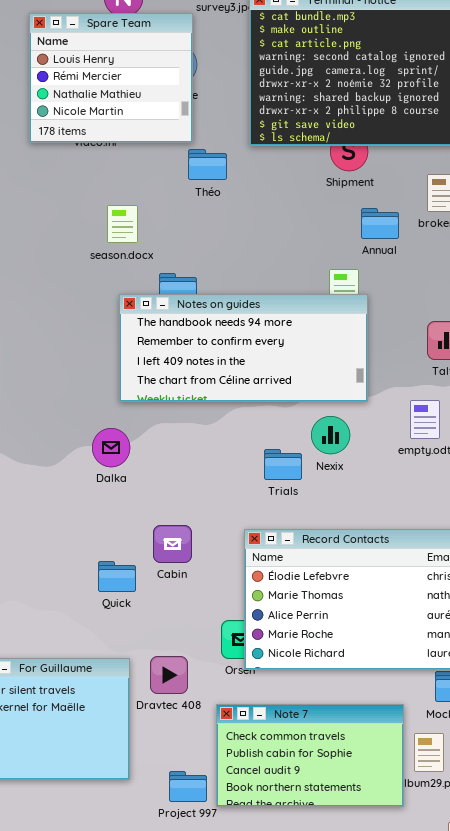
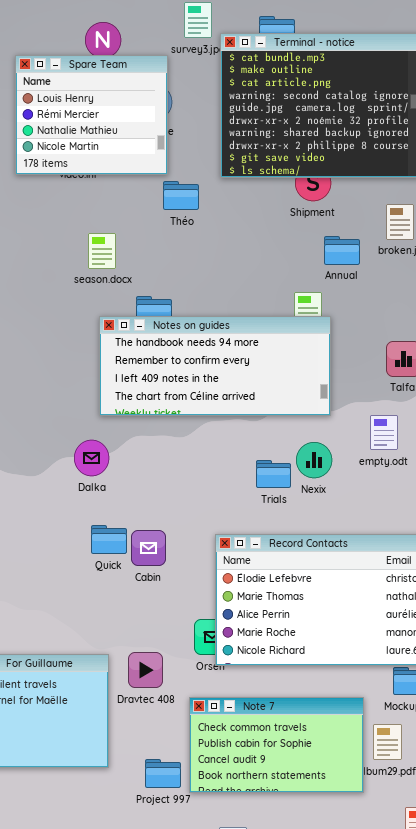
Nexix: [311,416,350,454] -> [296,442,332,478], moved
Trials: [264,449,302,480] -> [256,460,291,488], moved
Quick: [98,561,136,592] -> [91,525,127,554], moved

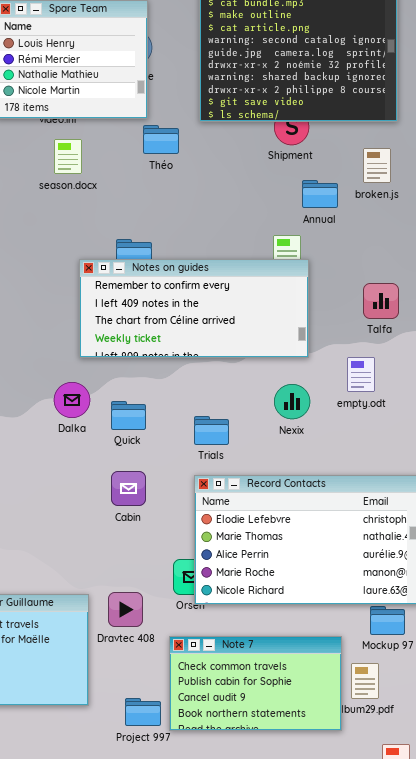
season.docx: [88,233,116,269] -> [54,139,82,174], moved
Notes on guides: [99,316,331,416] -> [79,259,309,358], scrolled down 1 row
Trials: [256,460,291,488] -> [194,416,229,445], moved
Quick: [91,525,127,554] -> [111,401,146,430], moved

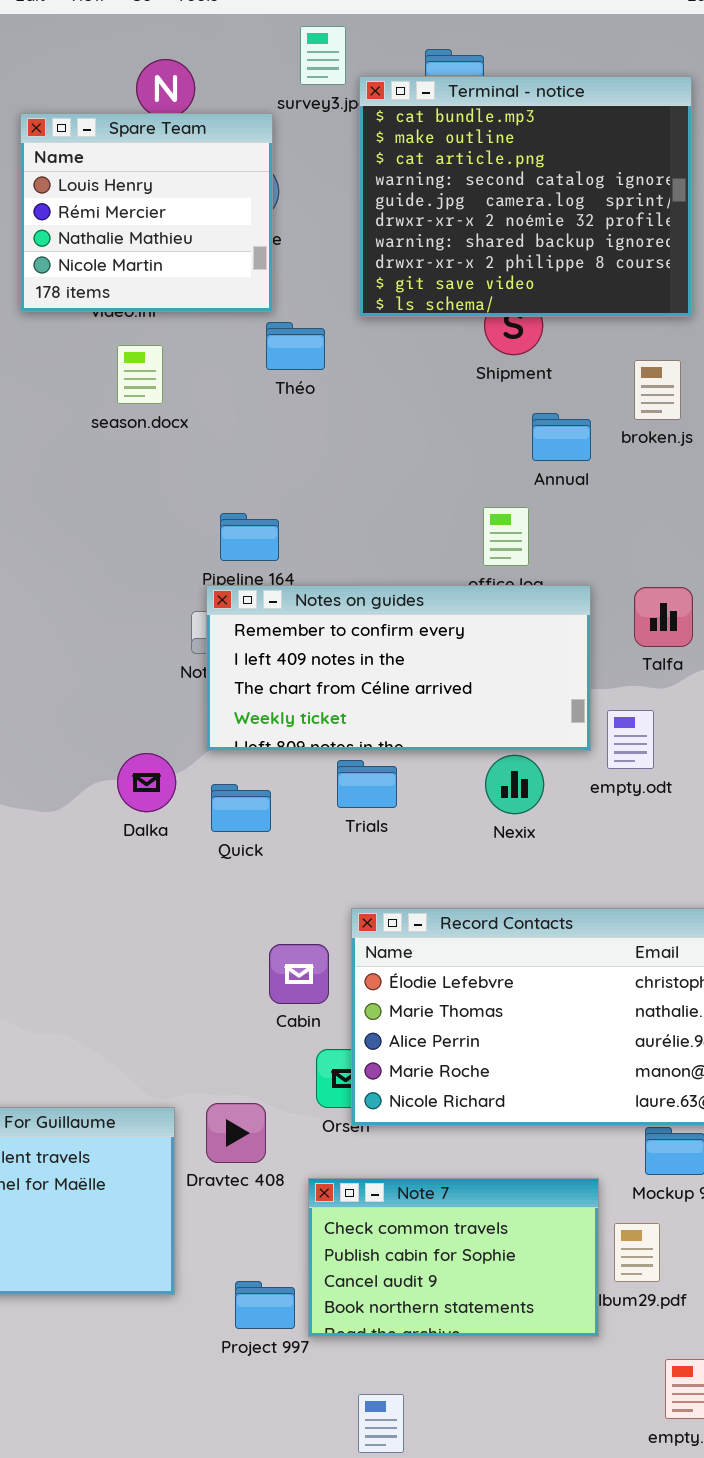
Notes on guides: [79,259,309,358] -> [206,585,591,751], moved
Trials: [194,416,229,445] -> [337,760,397,808], moved
Cabin: [111,471,146,506] -> [269,944,329,1004], moved

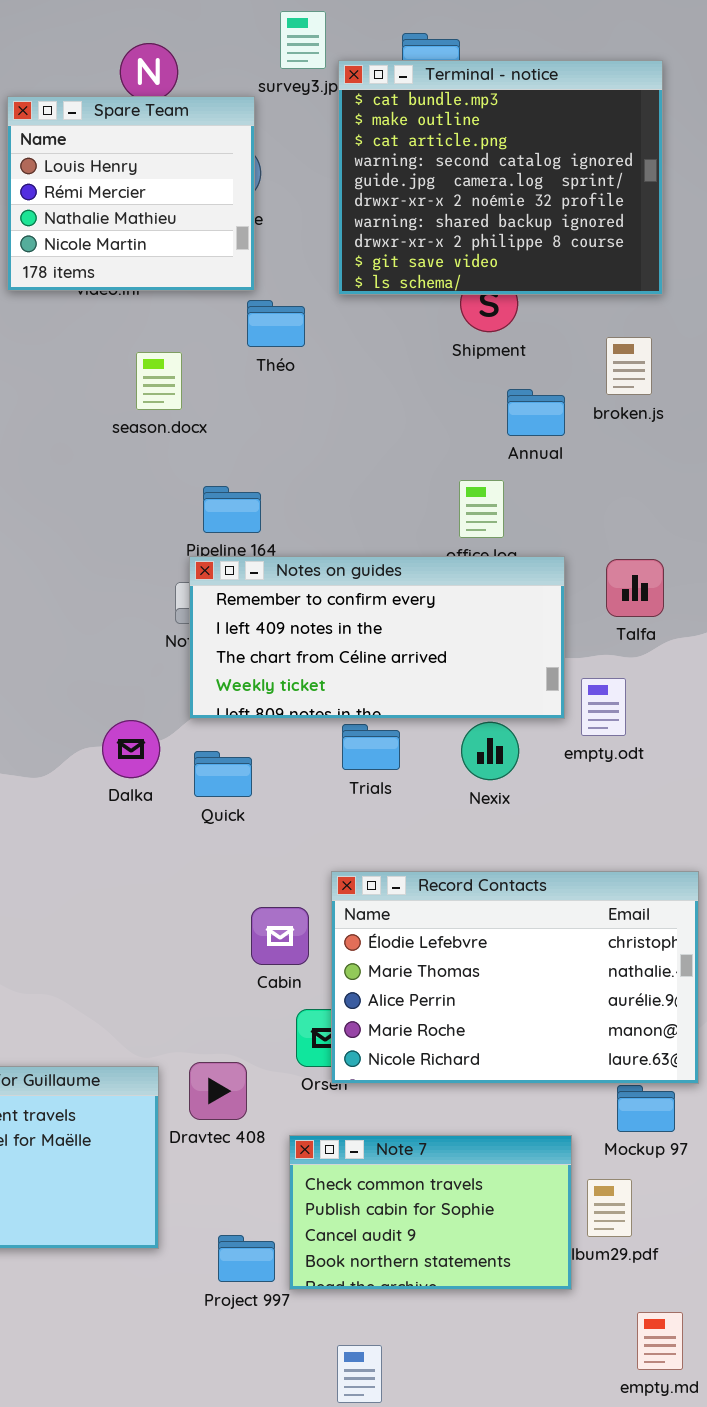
season.docx: [117,345,163,404] -> [136,352,182,410], moved
Trials: [337,760,397,808] -> [342,724,400,770], moved

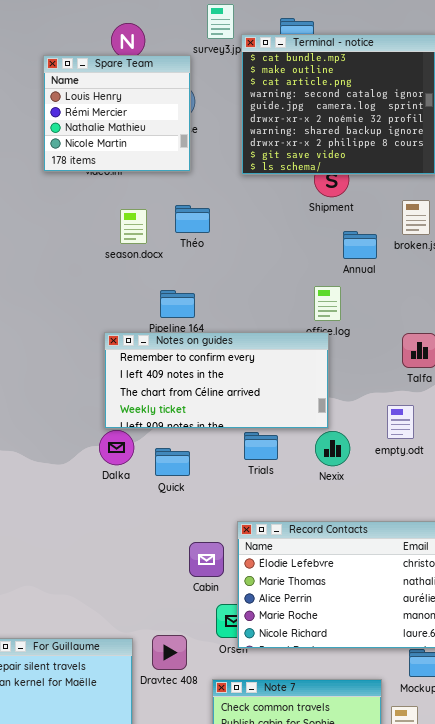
Théo: [247,300,305,347] -> [175,205,210,233], moved
Notes on guides: [189,556,565,719] -> [104,332,329,429], moved

